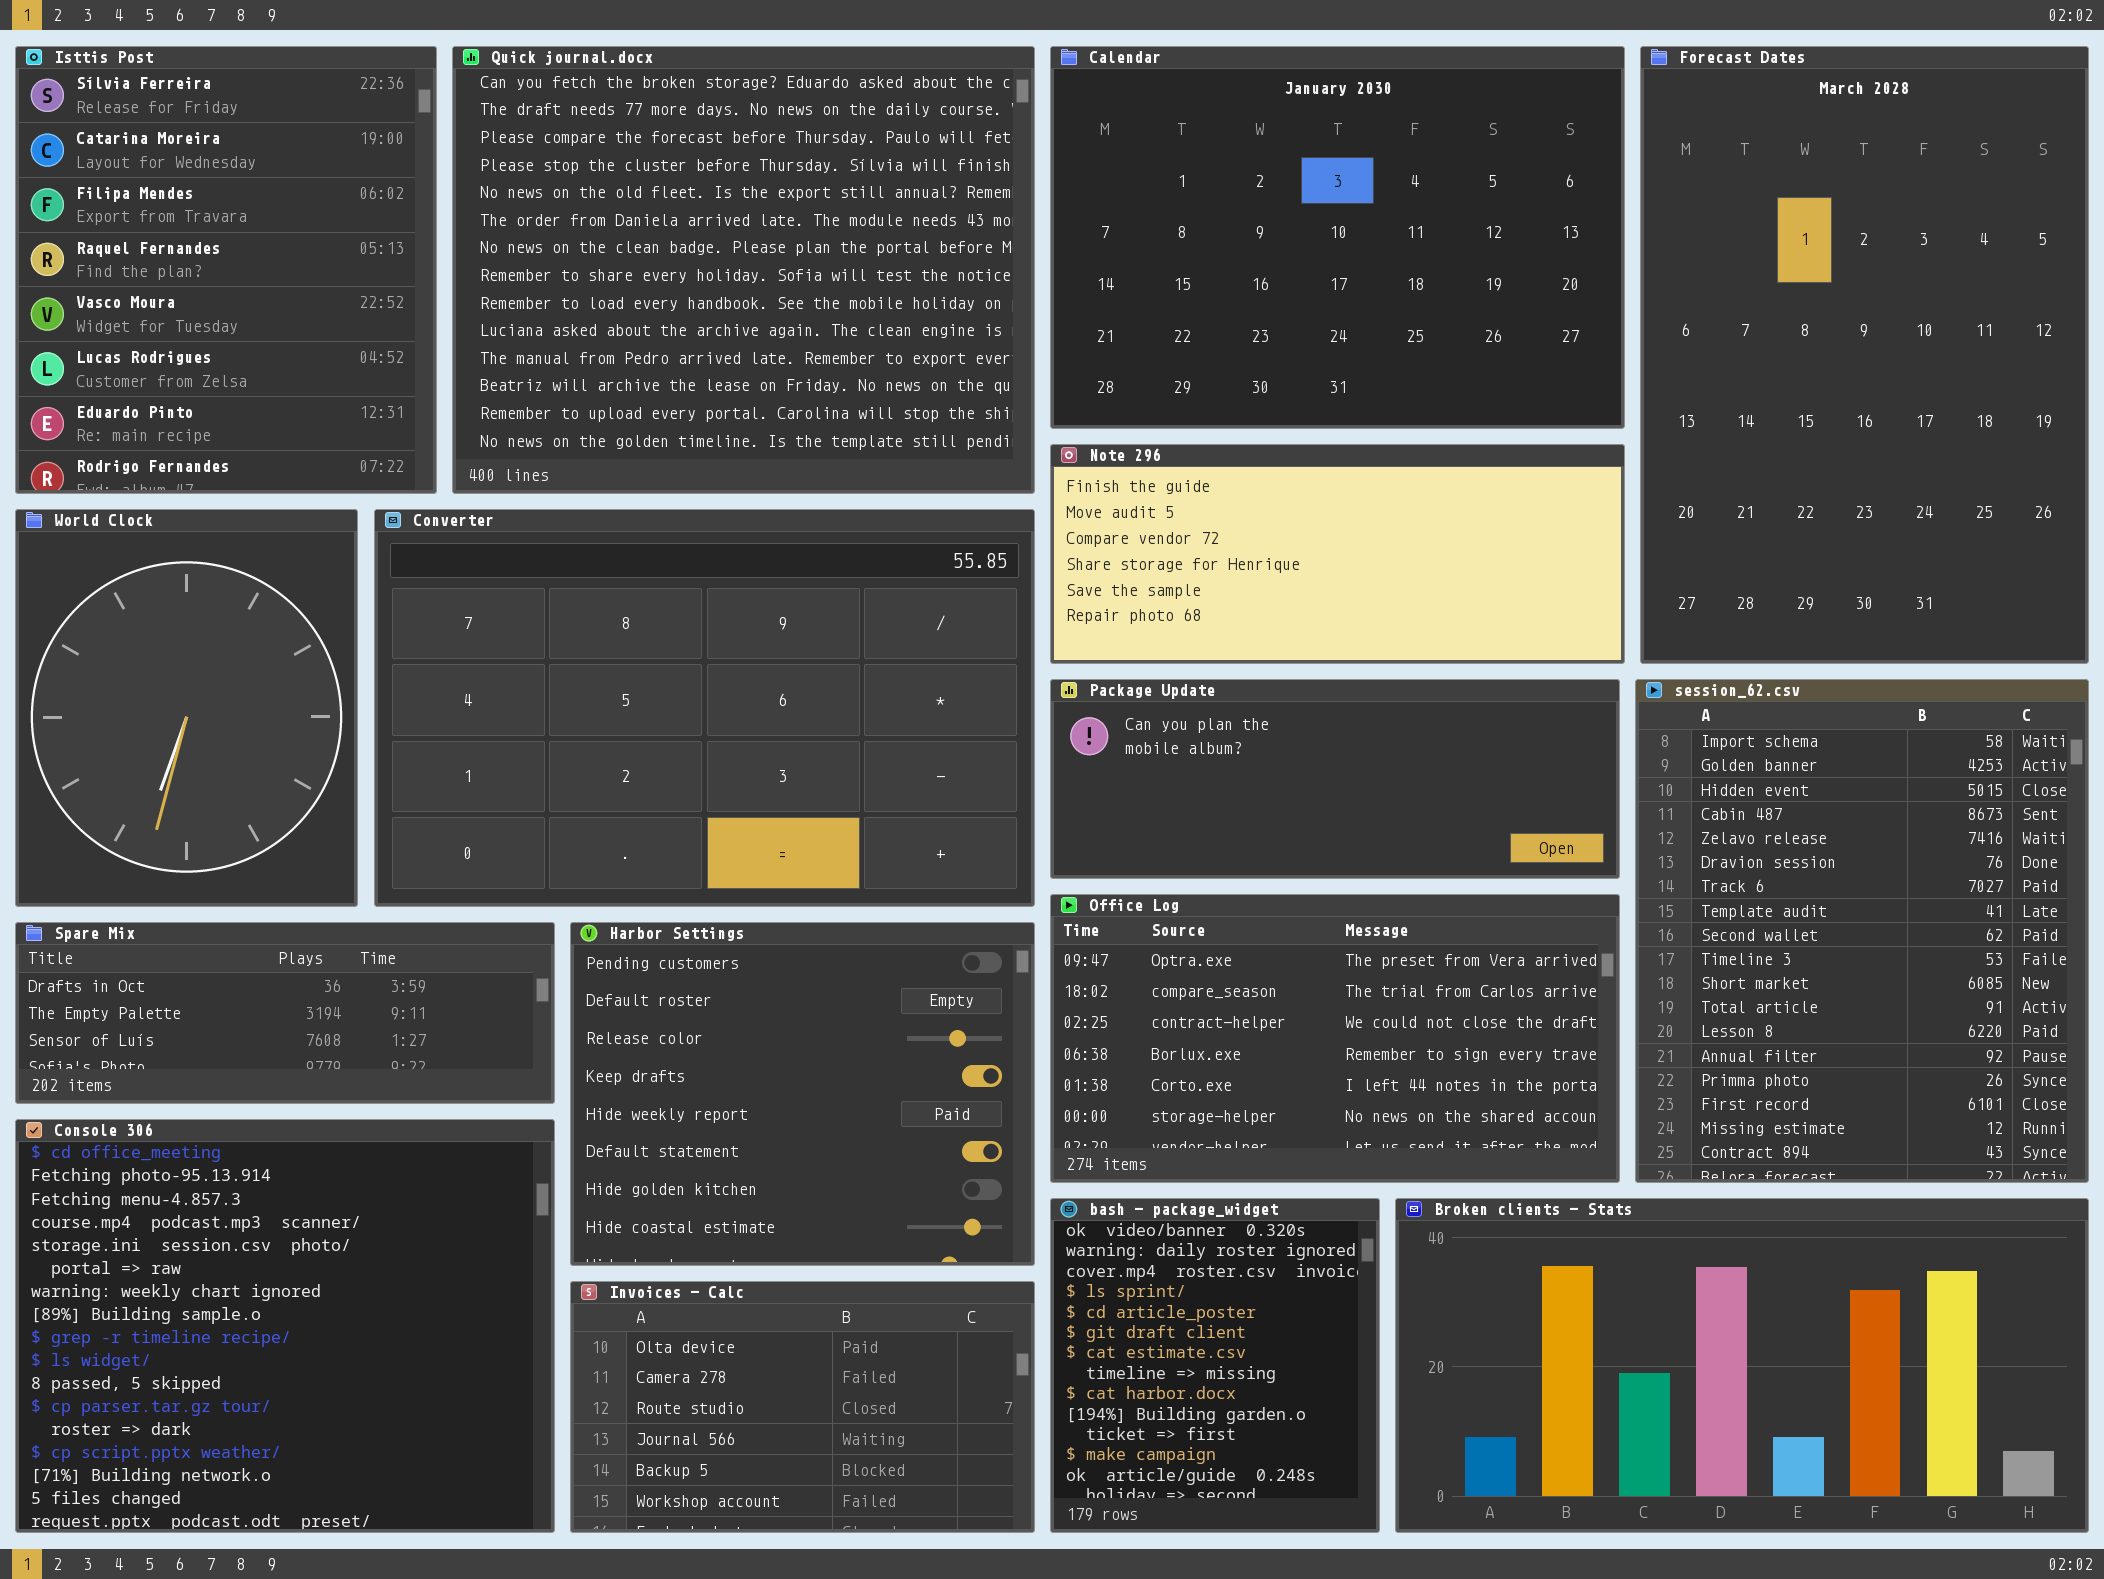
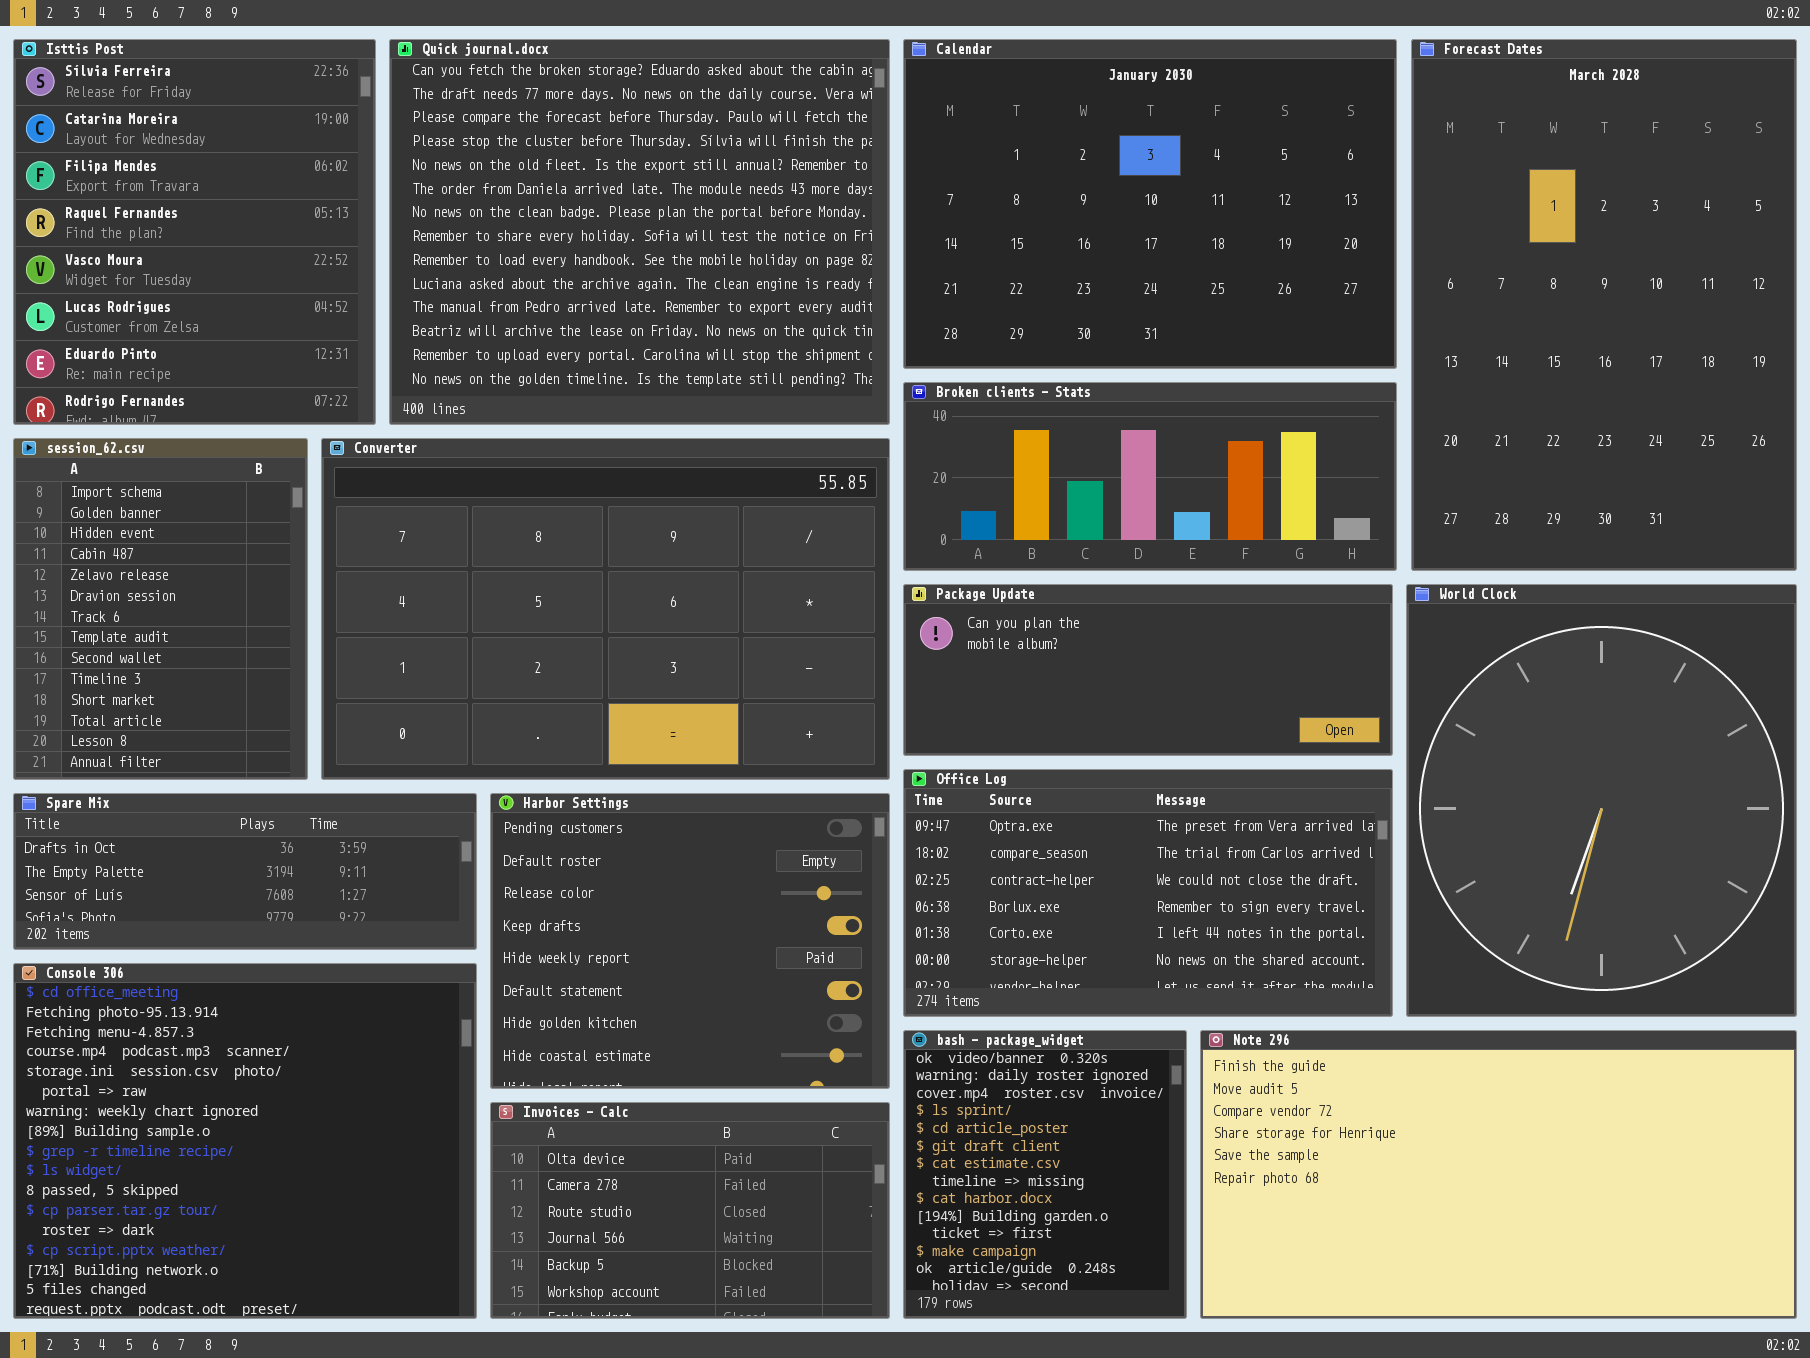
Note 296: [1050,444,1625,664] -> [1200,1030,1797,1319], moved, resized
World Clock: [15,509,358,907] -> [1406,584,1797,1017], moved, resized
session_62.csv: [1635,679,2089,1183] -> [13,438,308,780], moved, resized
Broken clients - Stats: [1395,1198,2089,1533] -> [903,382,1397,571], moved, resized

